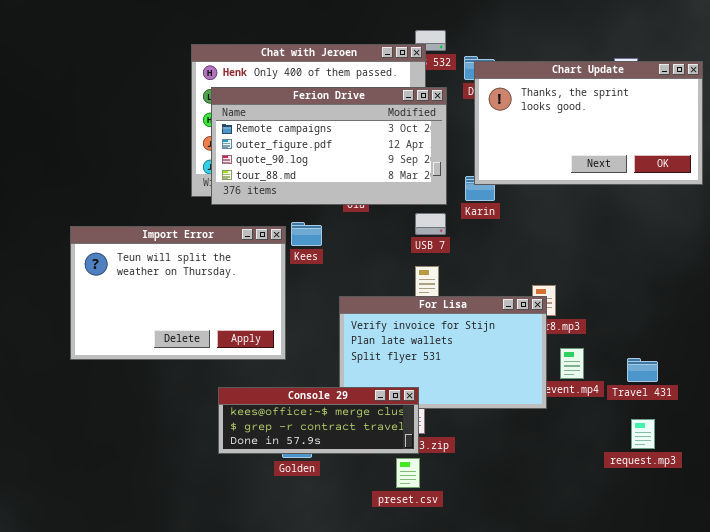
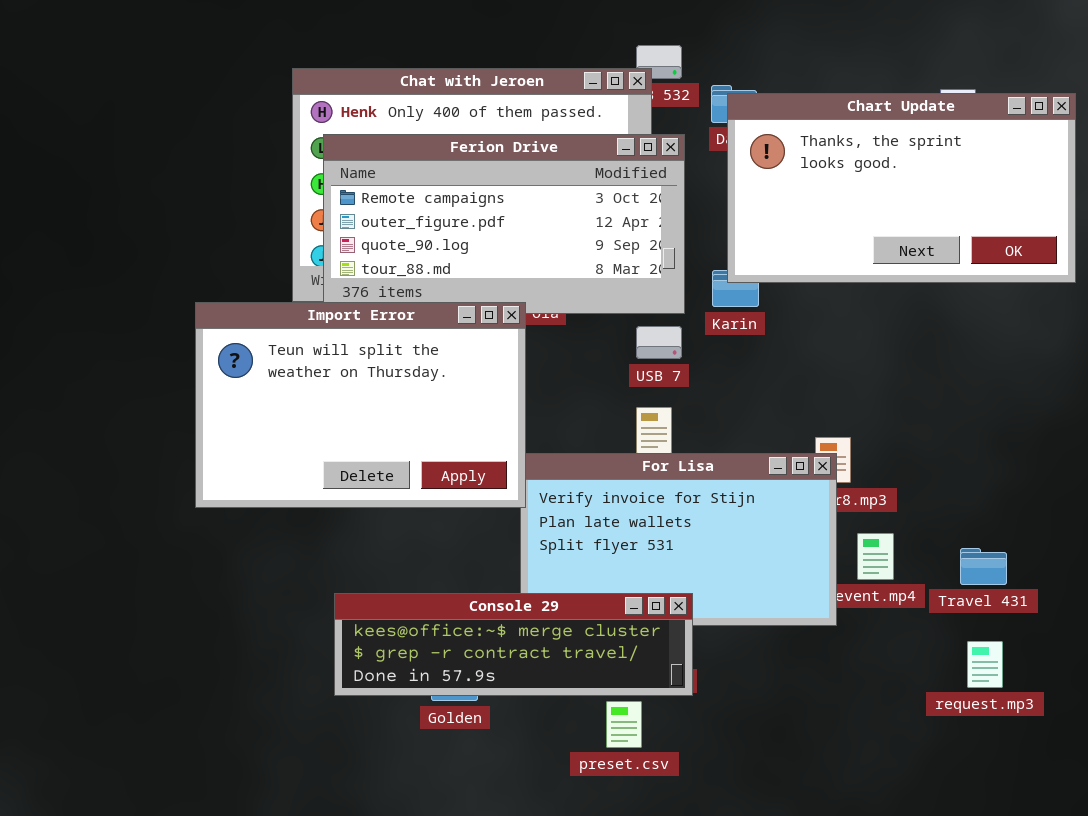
Import Error: [70,226,286,360] -> [195,302,526,508], moved
Console 29: [218,387,419,454] -> [334,593,693,696], resized

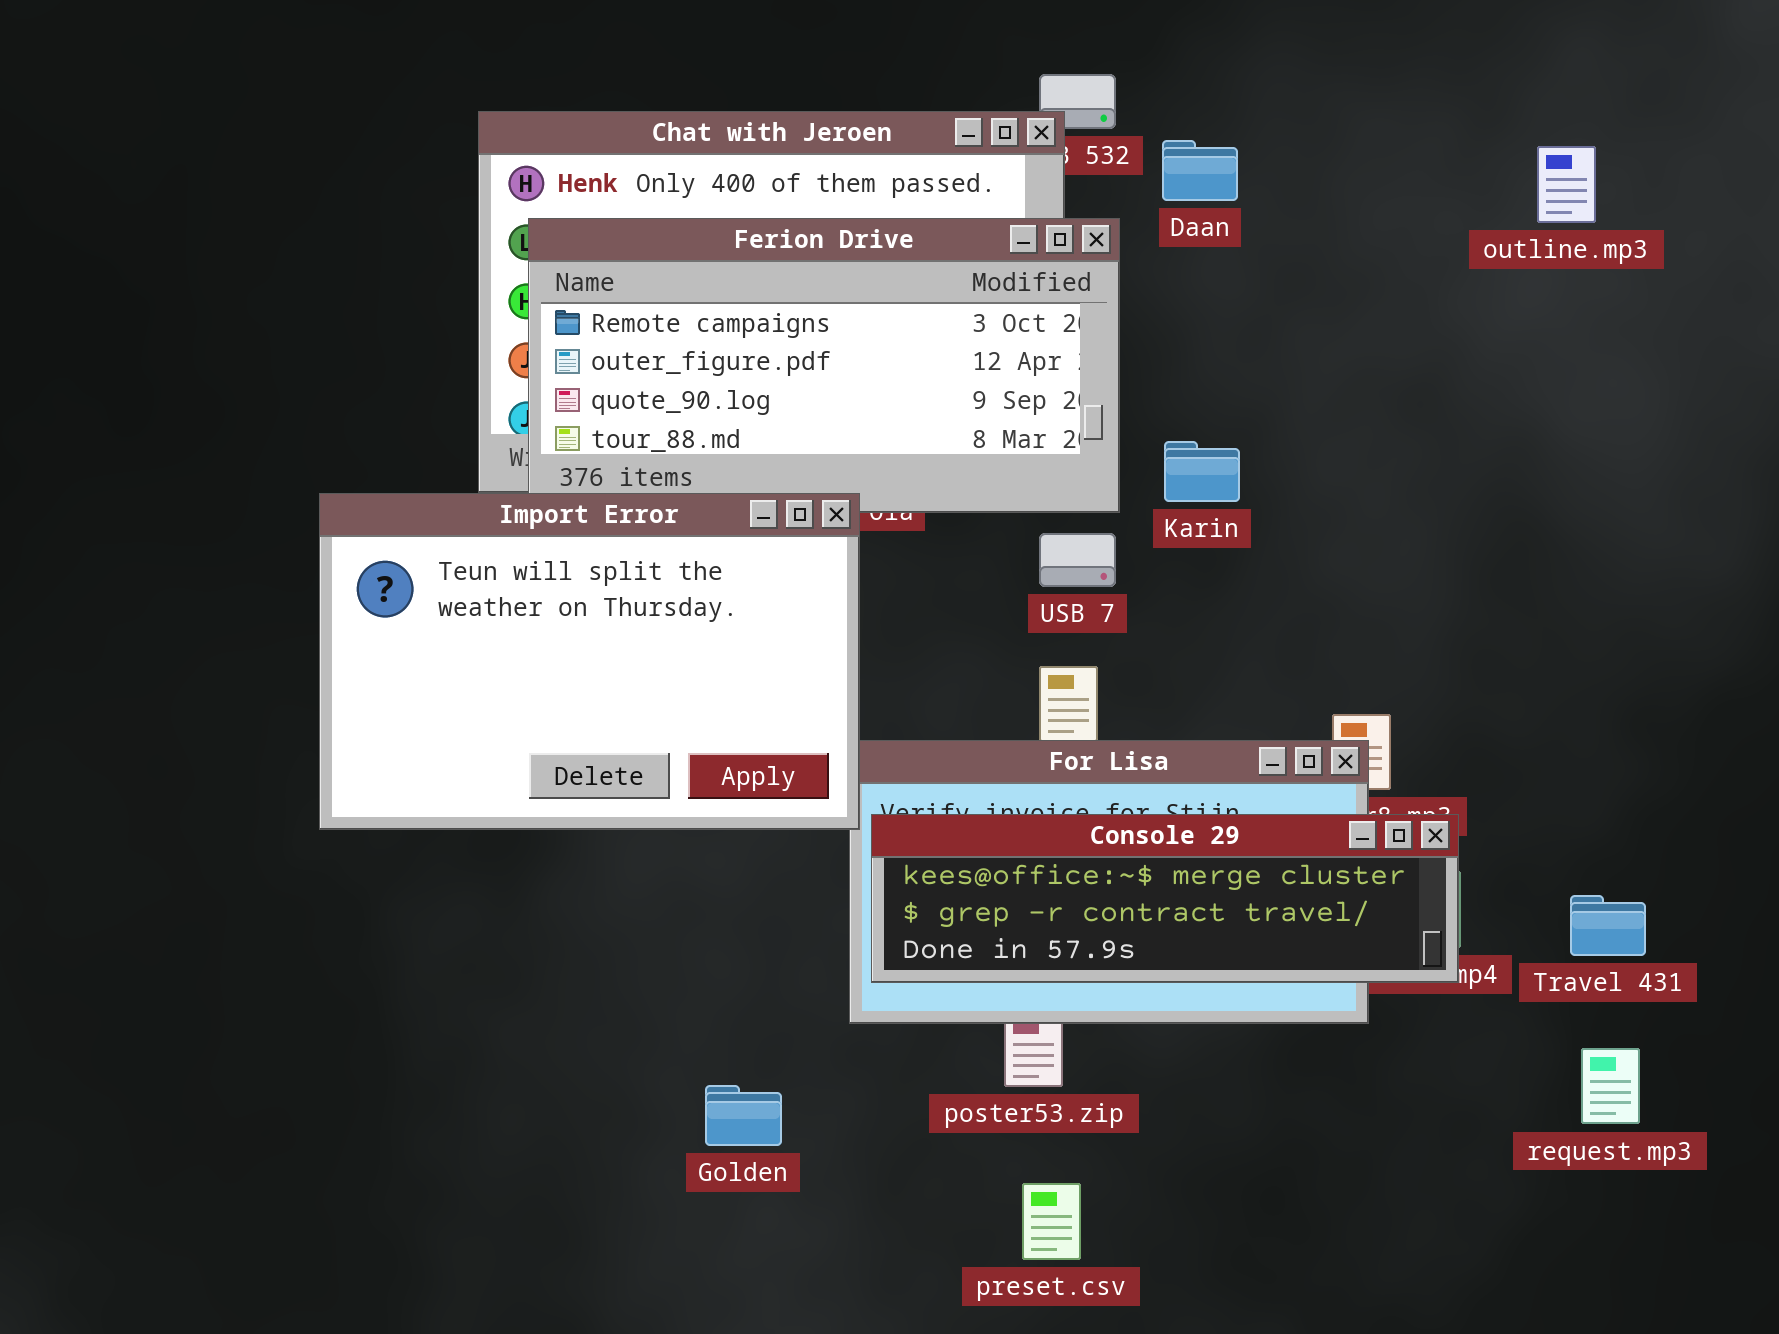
Chart Update: [727,93,1076,283] -> none, closed
Console 29: [334,593,693,696] -> [871,814,1459,983], moved
preset.csv: [606,701,642,748] -> [1022,1183,1081,1260], moved

